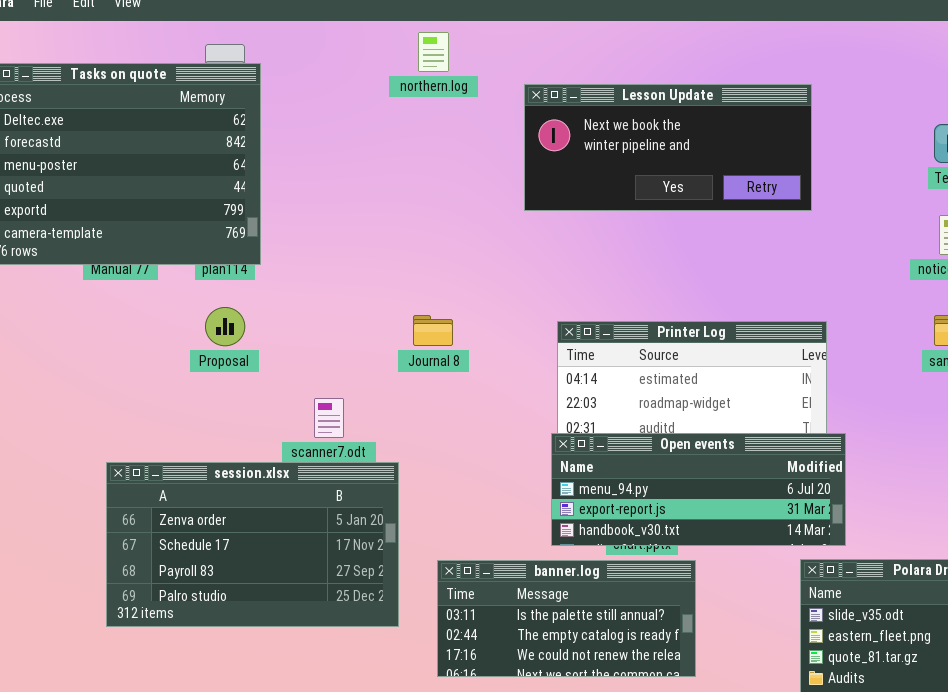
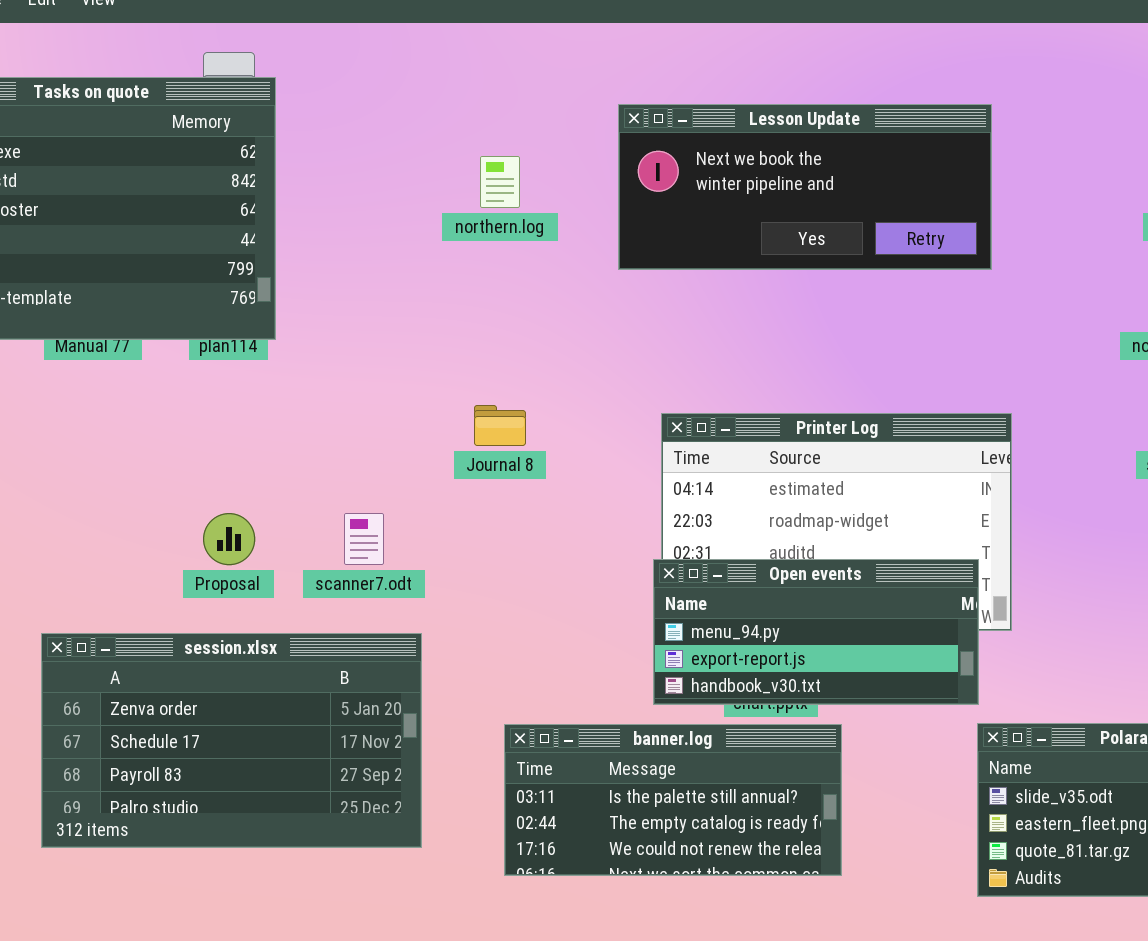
northern.log: [418,32,449,72] -> [480,156,520,208], moved
Proposal: [205,307,245,346] -> [203,513,255,565], moved
Open events: [551,433,846,546] -> [653,559,979,705], resized
session.xlsx: [106,462,399,627] -> [41,633,422,848], moved

